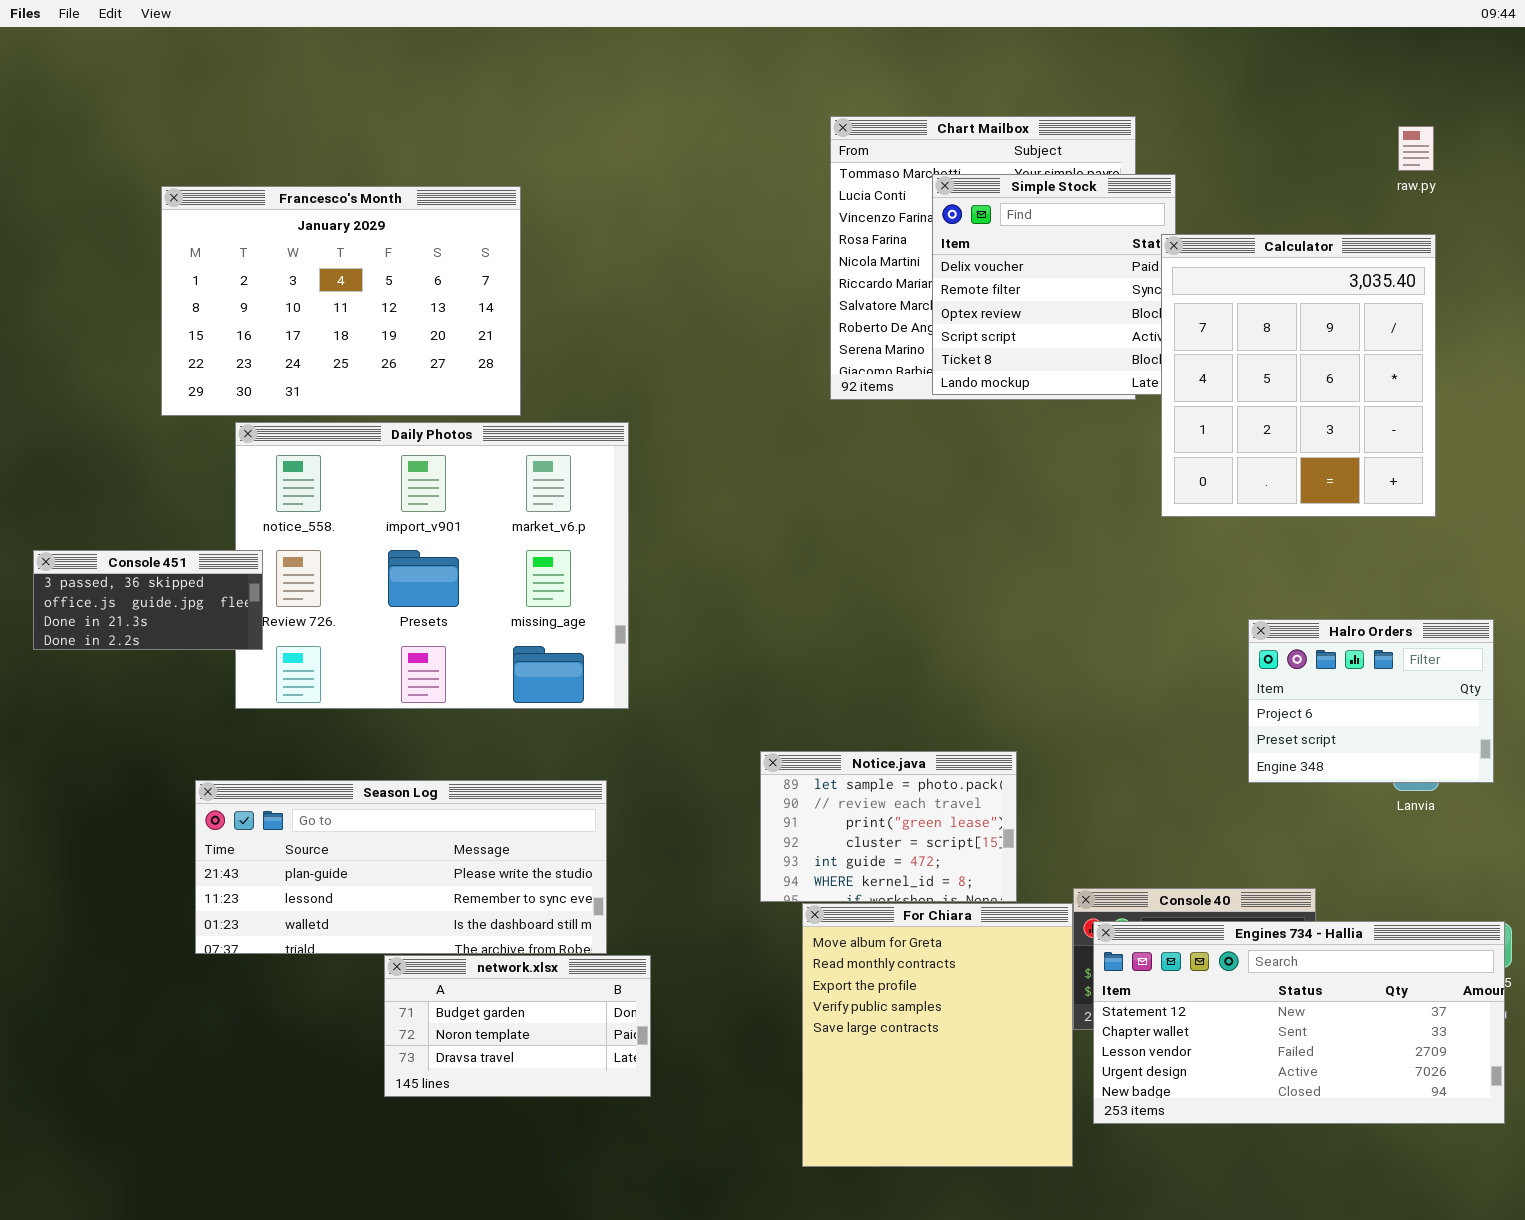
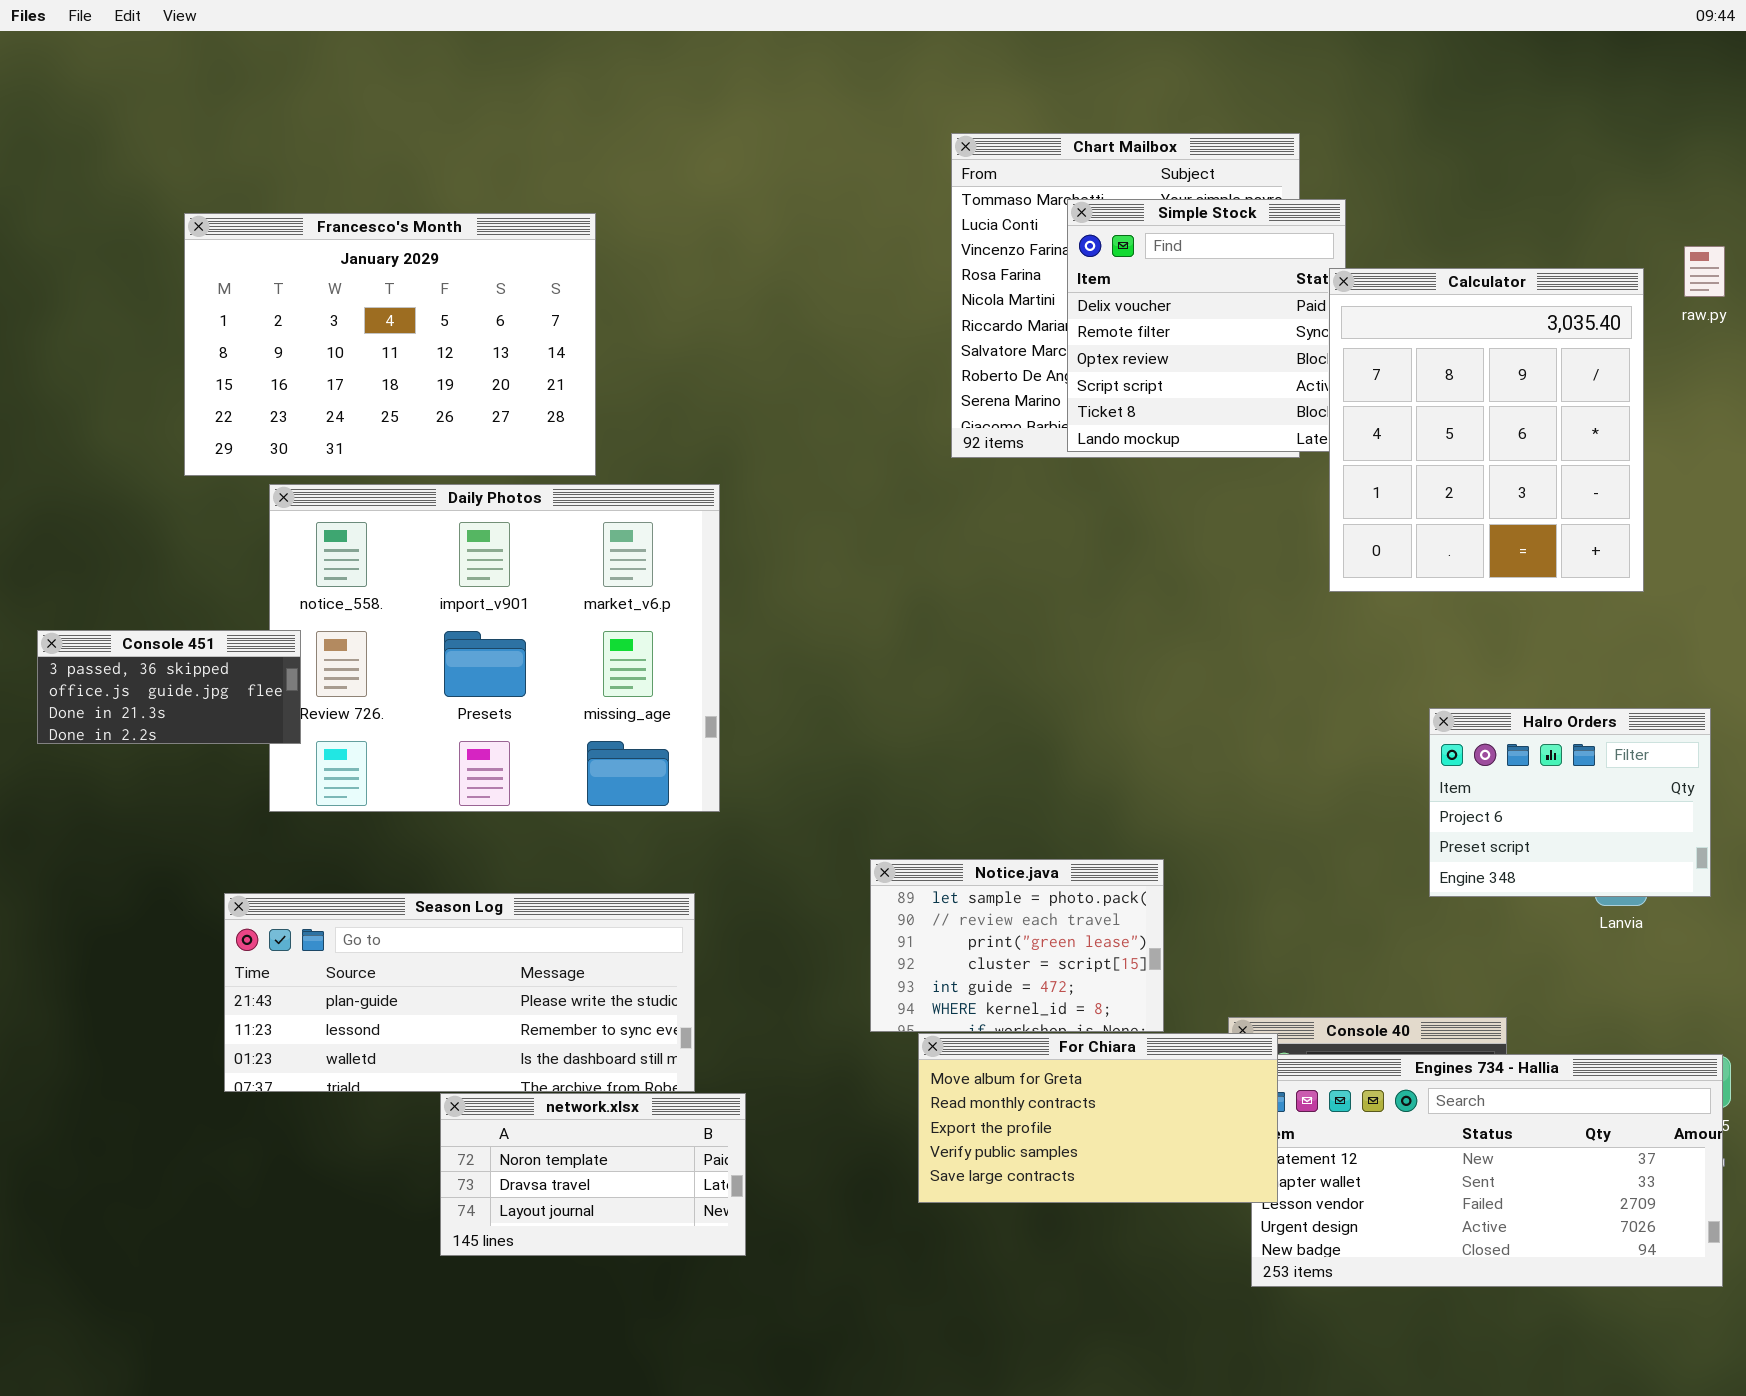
raw.py: [1398,126,1434,171] -> [1684,246,1725,297], moved
For Chiara: [802,903,1073,1167] -> [918,1033,1278,1203], resized
network.xlsx: [384,955,651,1097] -> [440,1093,746,1256], scrolled down 1 row

